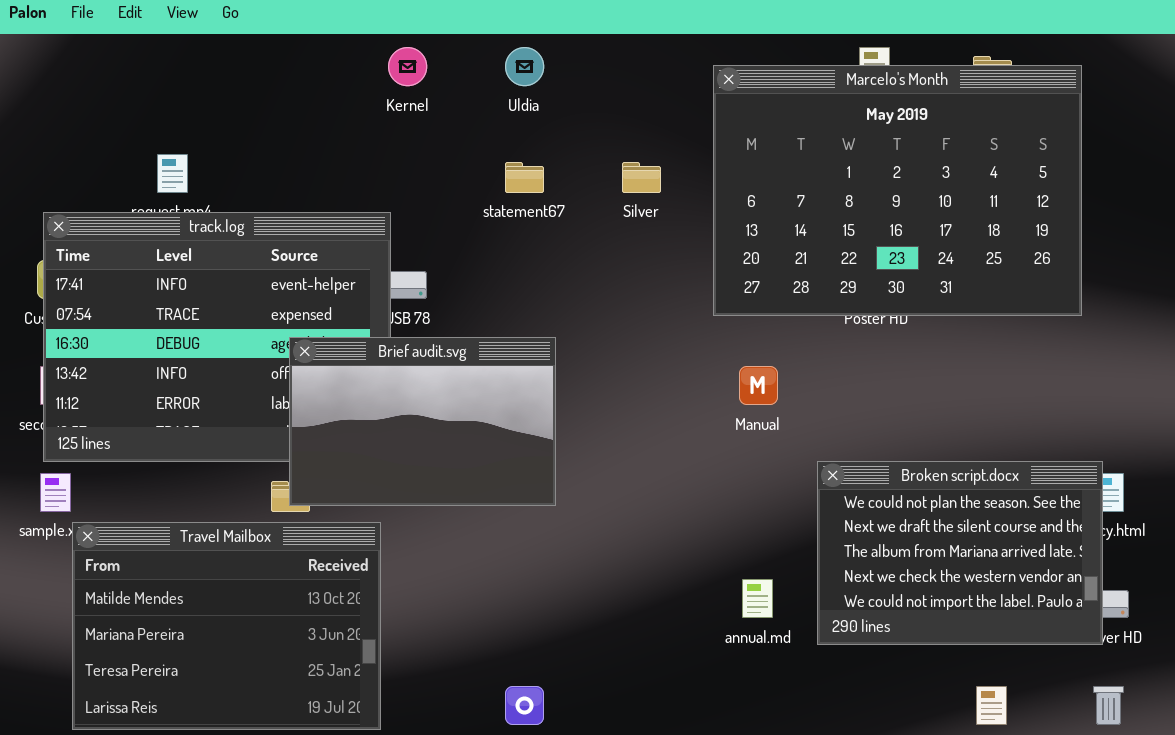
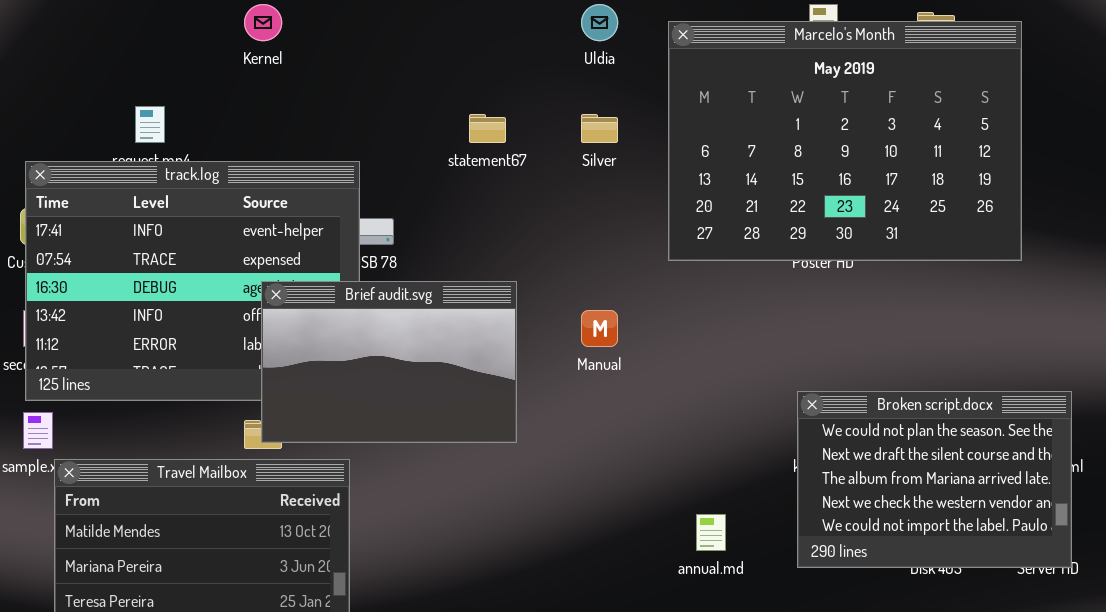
Kernel: [388,47,427,86] -> [244,4,282,41], moved
Uldia: [505,47,544,86] -> [581,4,618,41], moved
Manual: [739,366,778,405] -> [581,310,618,347], moved
Broken script.docx: [817,461,1103,645] -> [797,391,1072,568], moved

